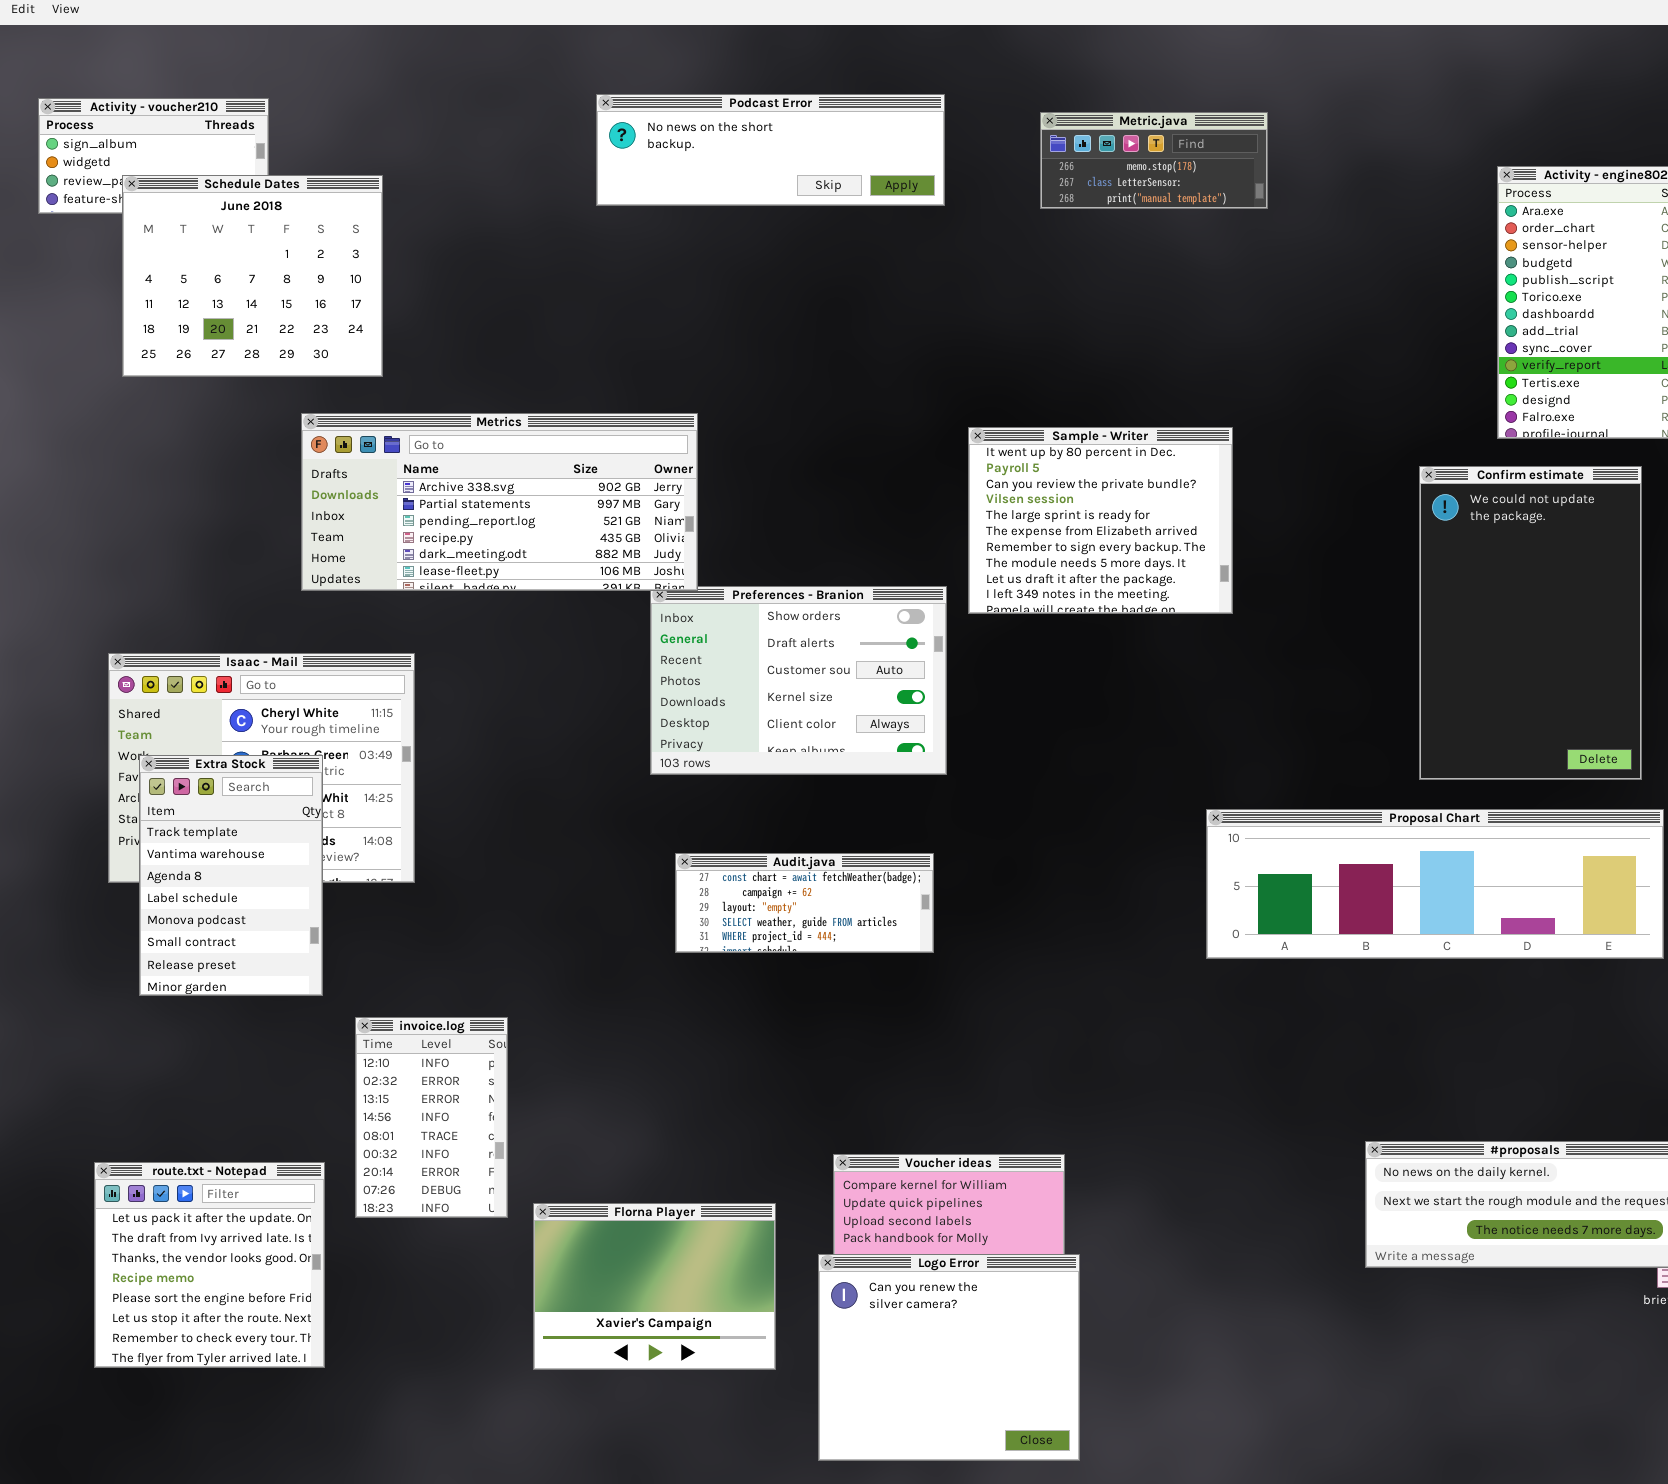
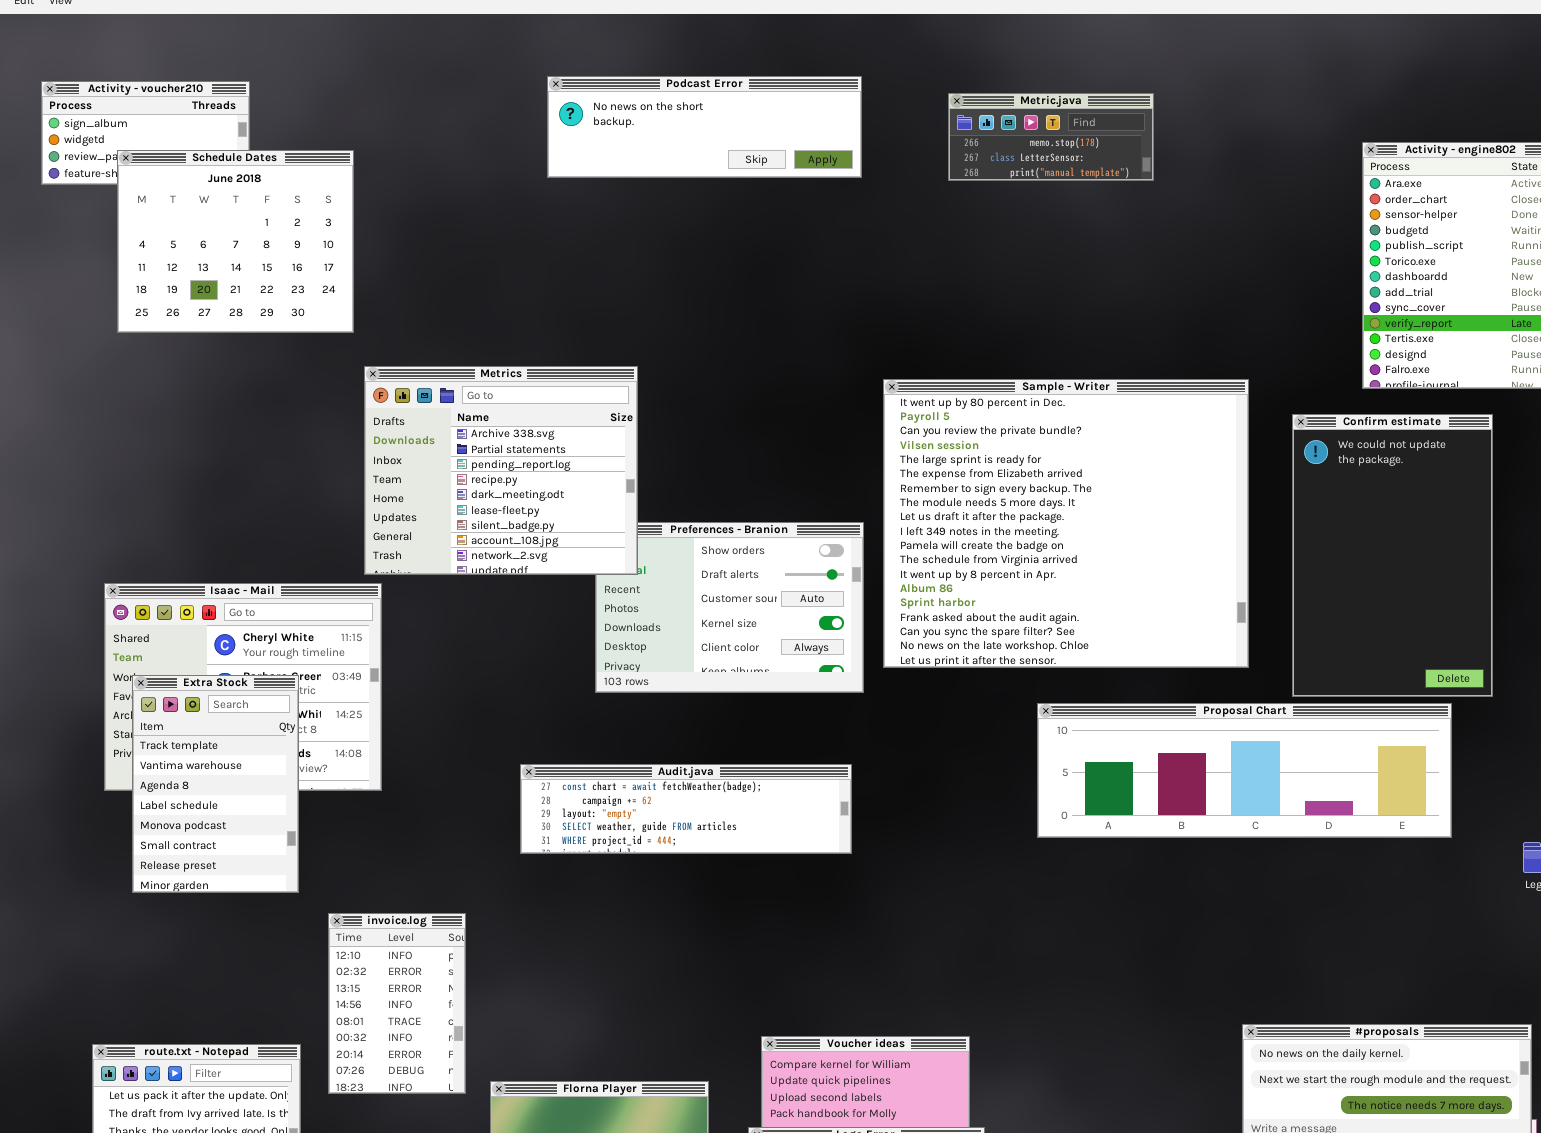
Metrics: [301,413,698,591] -> [364,366,638,575], resized
Sample - Writer: [968,427,1233,614] -> [883,379,1249,668], resized
Proposal Chart: [1206,809,1664,959] -> [1037,703,1452,838], moved
Audit.java: [675,853,934,953] -> [520,764,852,854], resized

